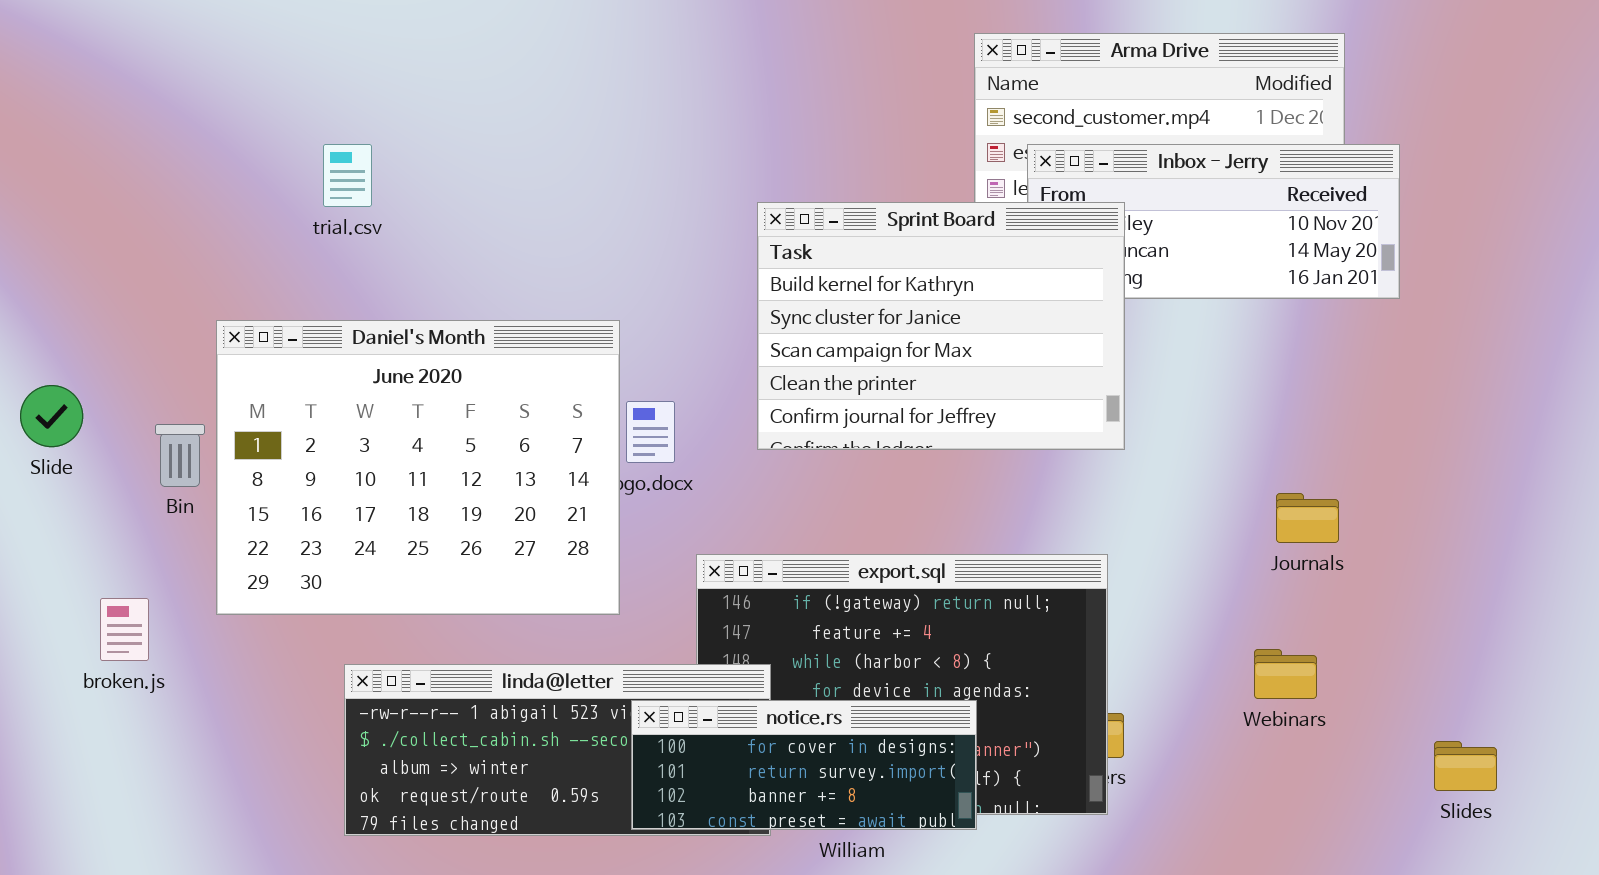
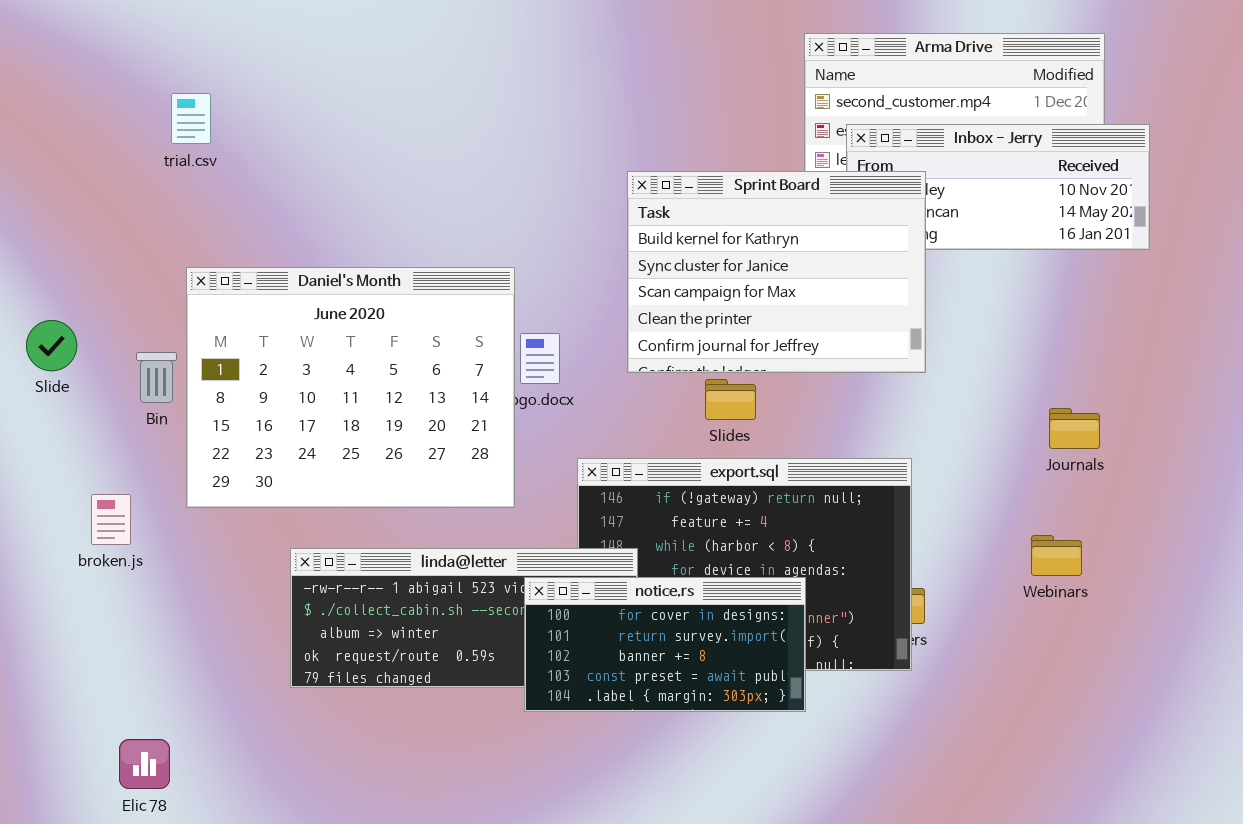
trial.csv: [323,144,372,207] -> [171,93,211,144], moved
notice.rs: [631,700,977,830] -> [524,577,806,712], resized
Slides: [1434,741,1497,791] -> [705,379,756,420], moved

